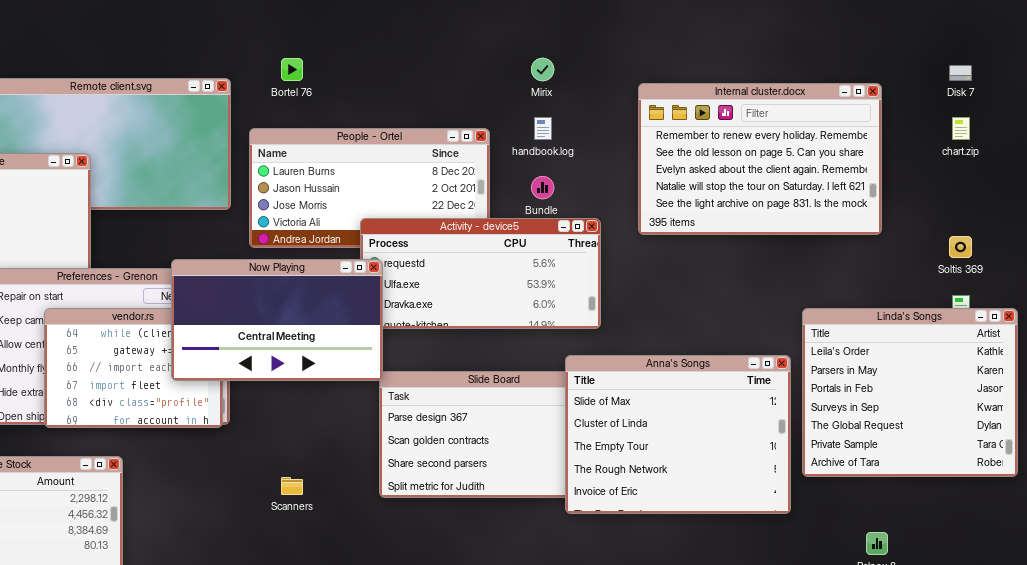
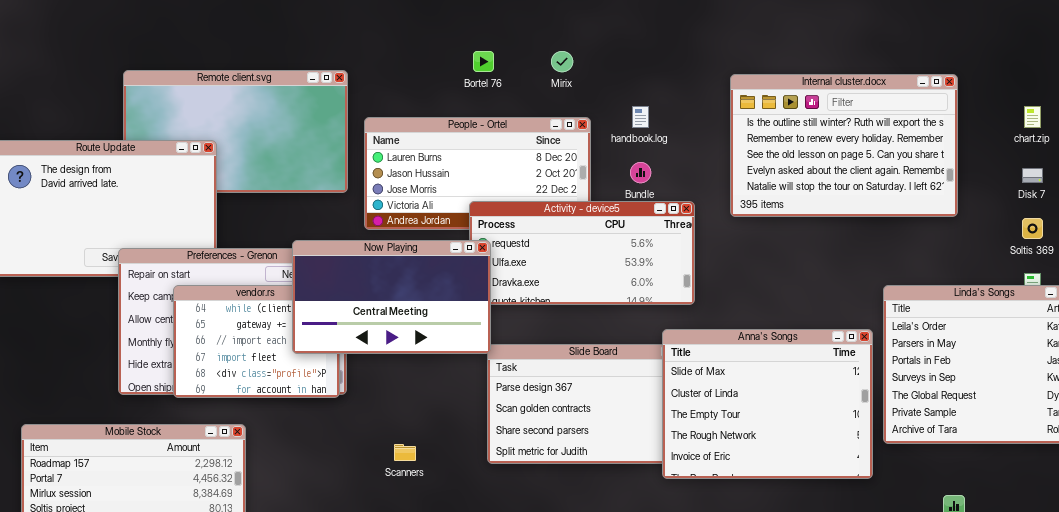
Bortel 76: [281,58,303,81] -> [473,51,494,72], moved
Mirix: [531,58,554,81] -> [551,51,573,72], moved
Disk 7: [949,65,972,81] -> [1022,168,1043,183], moved
Internal cluster.docx: [638,83,882,235] -> [730,74,958,217], scrolled up 1 row

